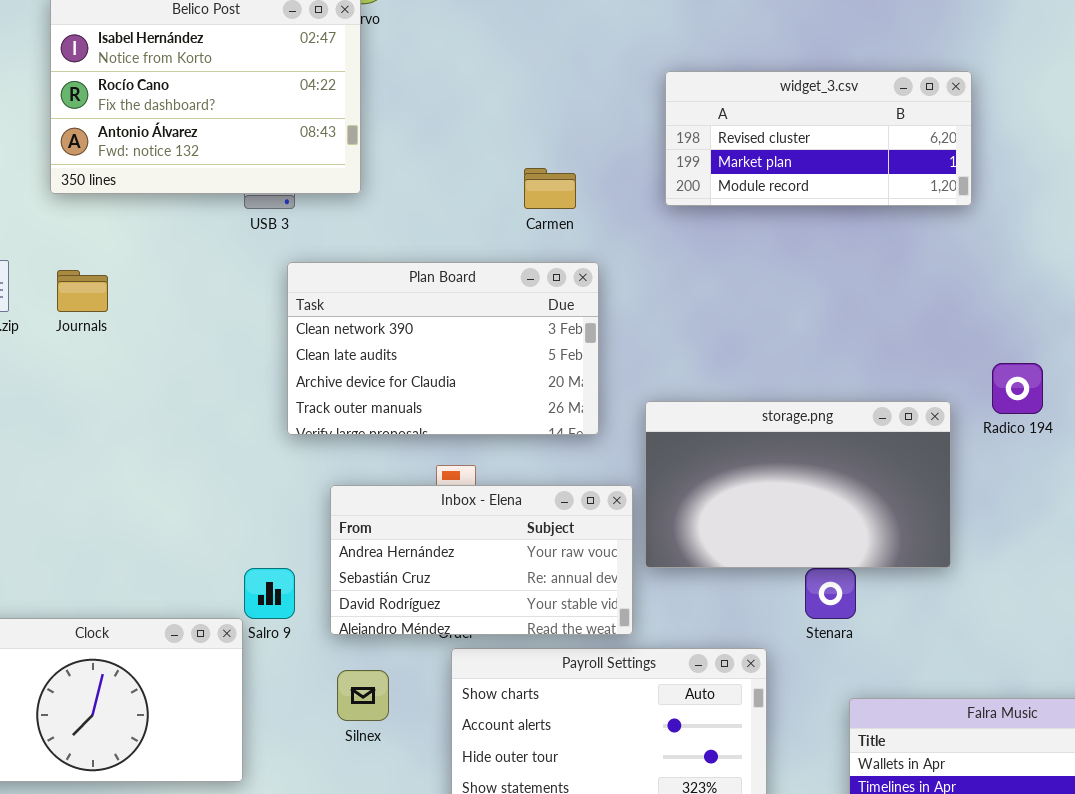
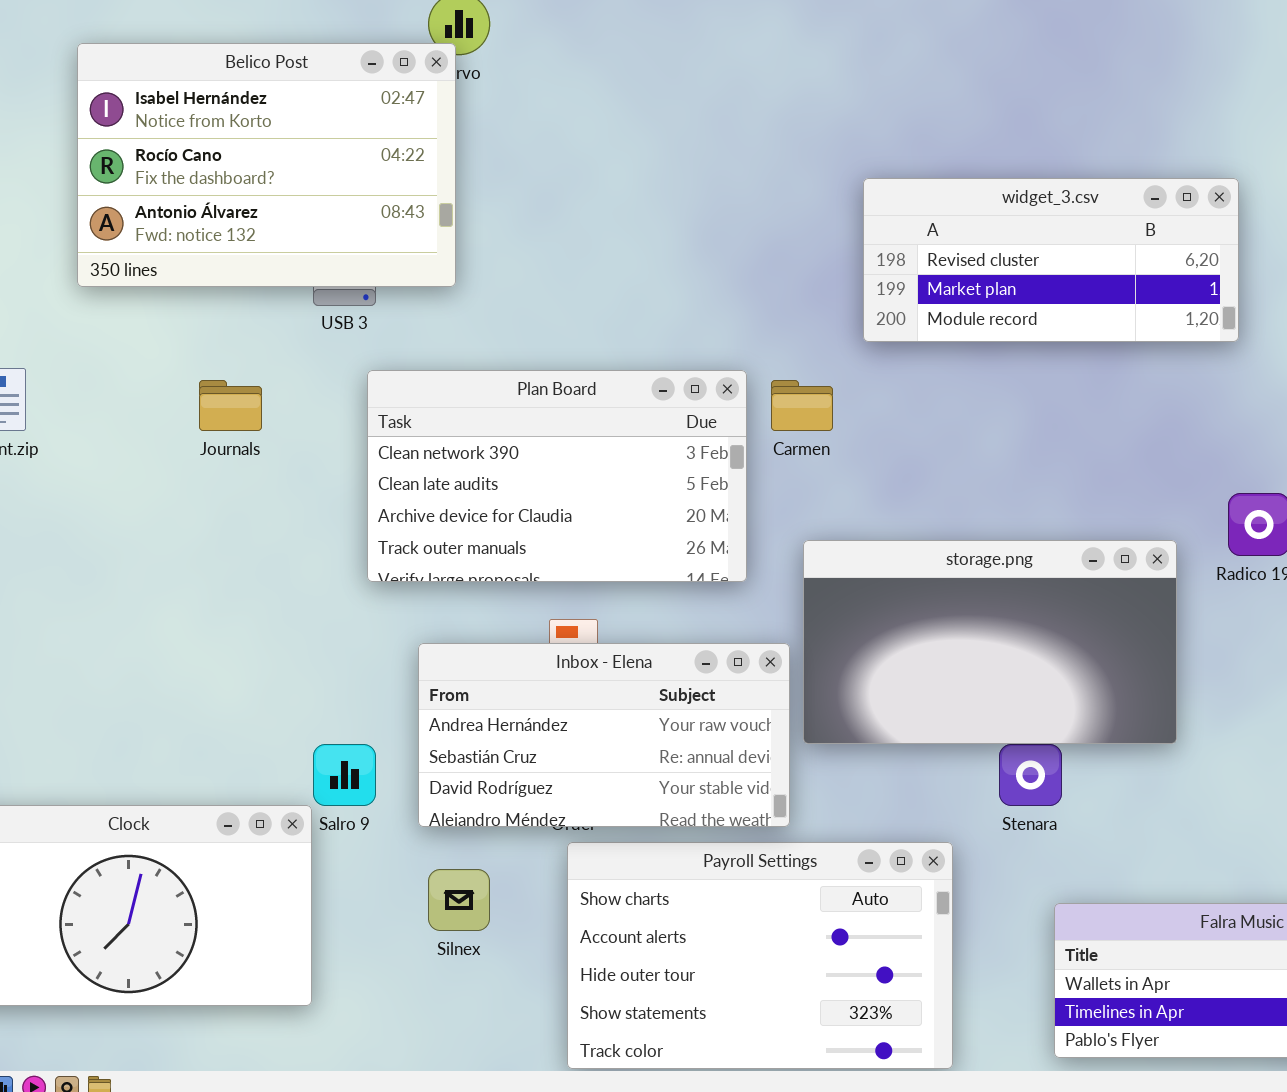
widget_3.csv: [665,71,972,206] -> [863,178,1239,342], moved
Carmen: [524,168,576,209] -> [771,380,833,431], moved
Journals: [57,270,108,312] -> [199,380,262,431], moved

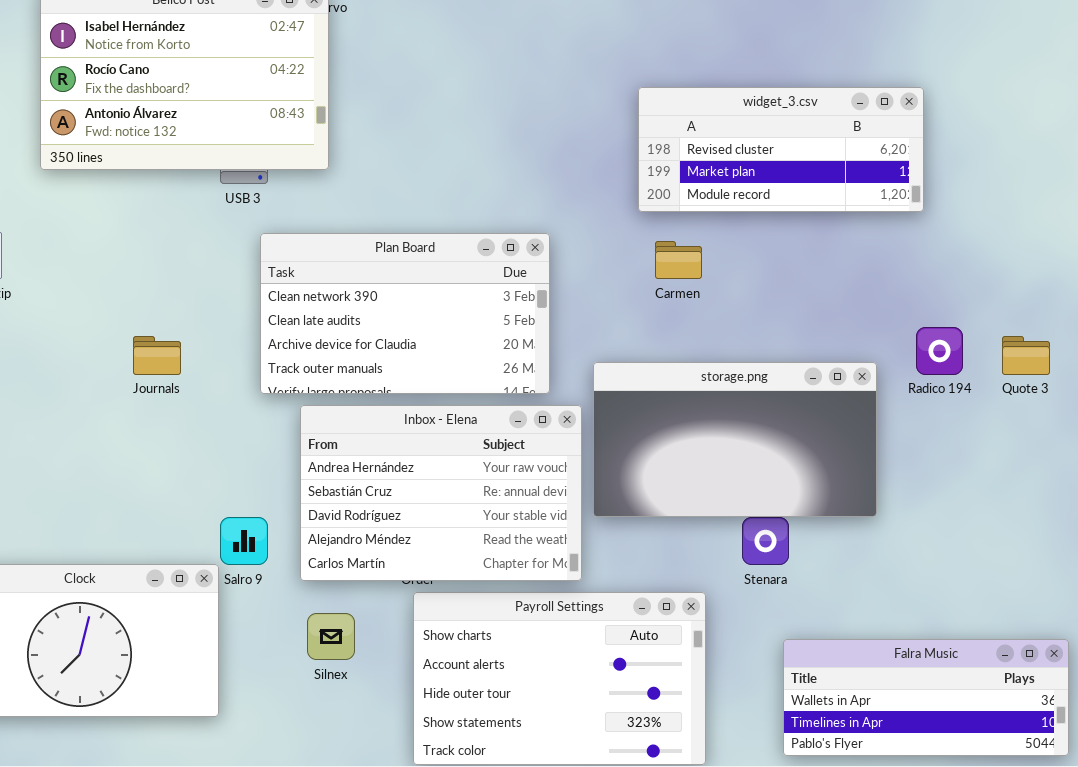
Journals: [199,380,262,431] -> [133,336,181,375], moved
Carmen: [771,380,833,431] -> [655,241,702,279], moved
Inbox - Elena: [418,643,790,827] -> [300,405,582,581], resized

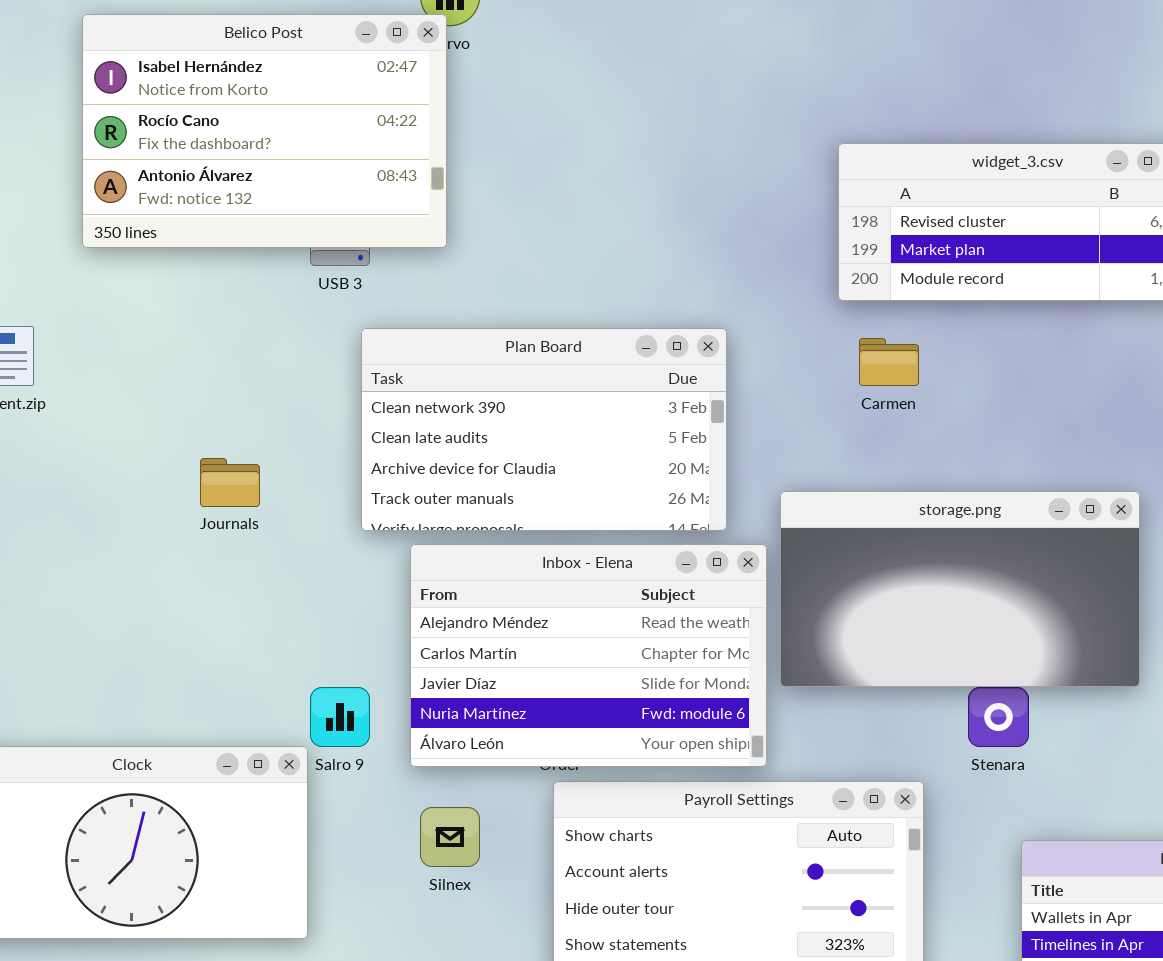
Inbox - Elena: [300,405,582,581] -> [410,544,767,767], scrolled down 3 rows

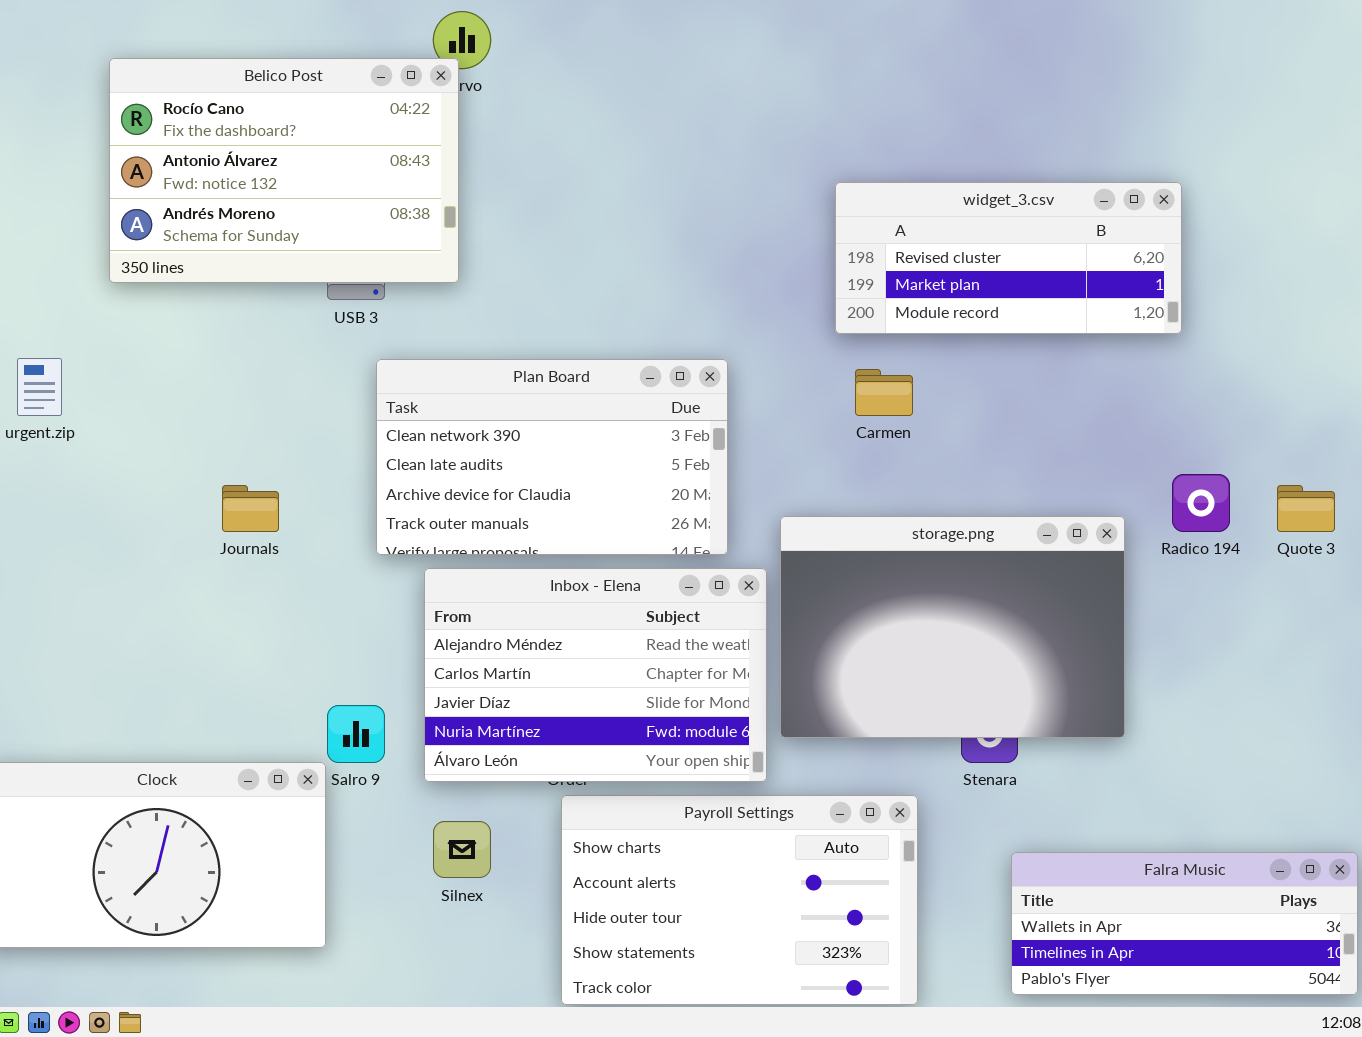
Belico Post: [82,14,447,248] -> [109,58,459,283], scrolled down 1 row
storage.png: [780,491,1140,687] -> [780,516,1125,738], resized

